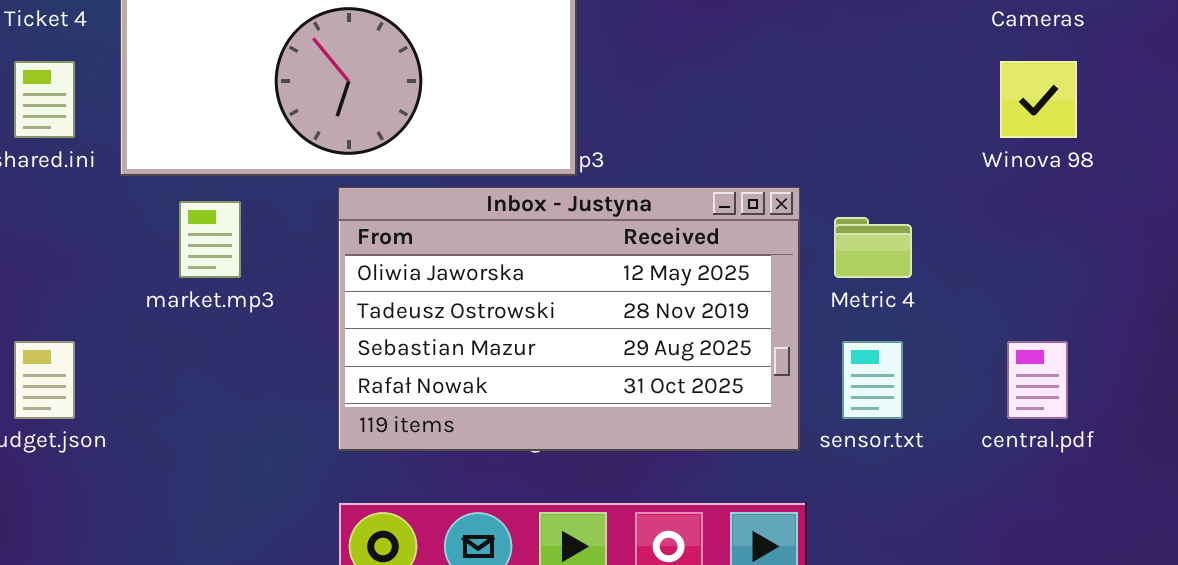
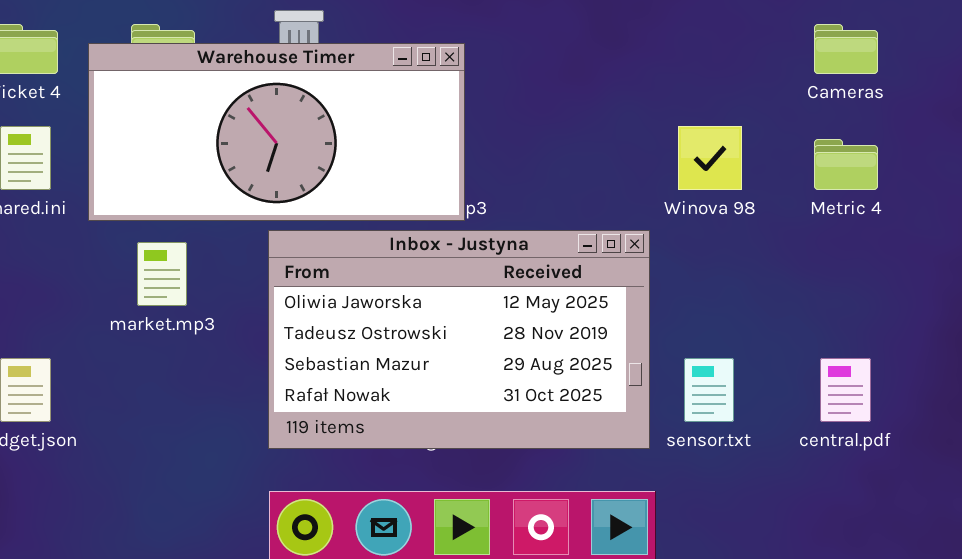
Winova 98: [1000,61,1077,138] -> [678,126,742,190], moved
Metric 4: [834,217,912,278] -> [814,139,878,190], moved

